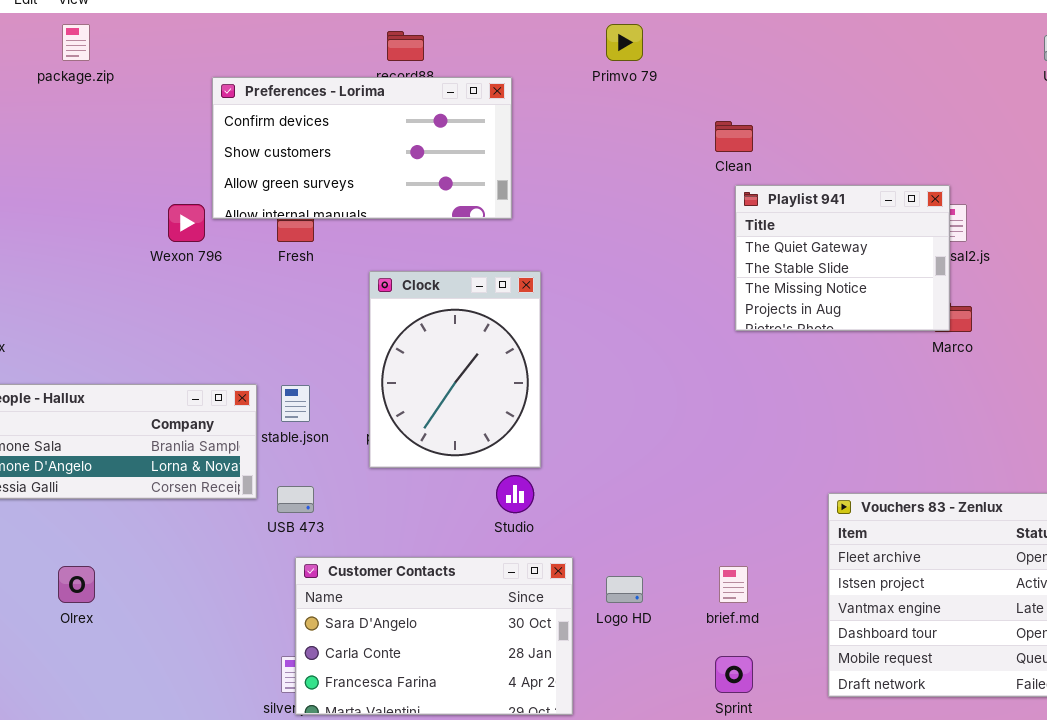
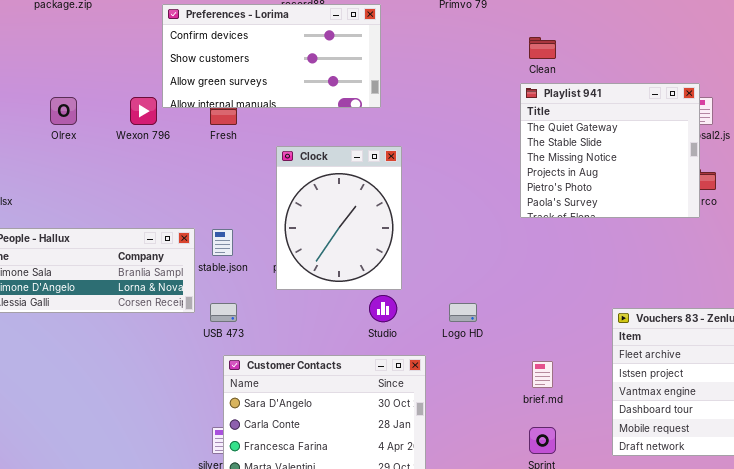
Playlist 941: [735,185,950,331] -> [520,83,700,218], resized
Olrex: [58,566,95,603] -> [50,97,77,125], moved
Logo HD: [606,576,643,603] -> [449,303,477,322], moved

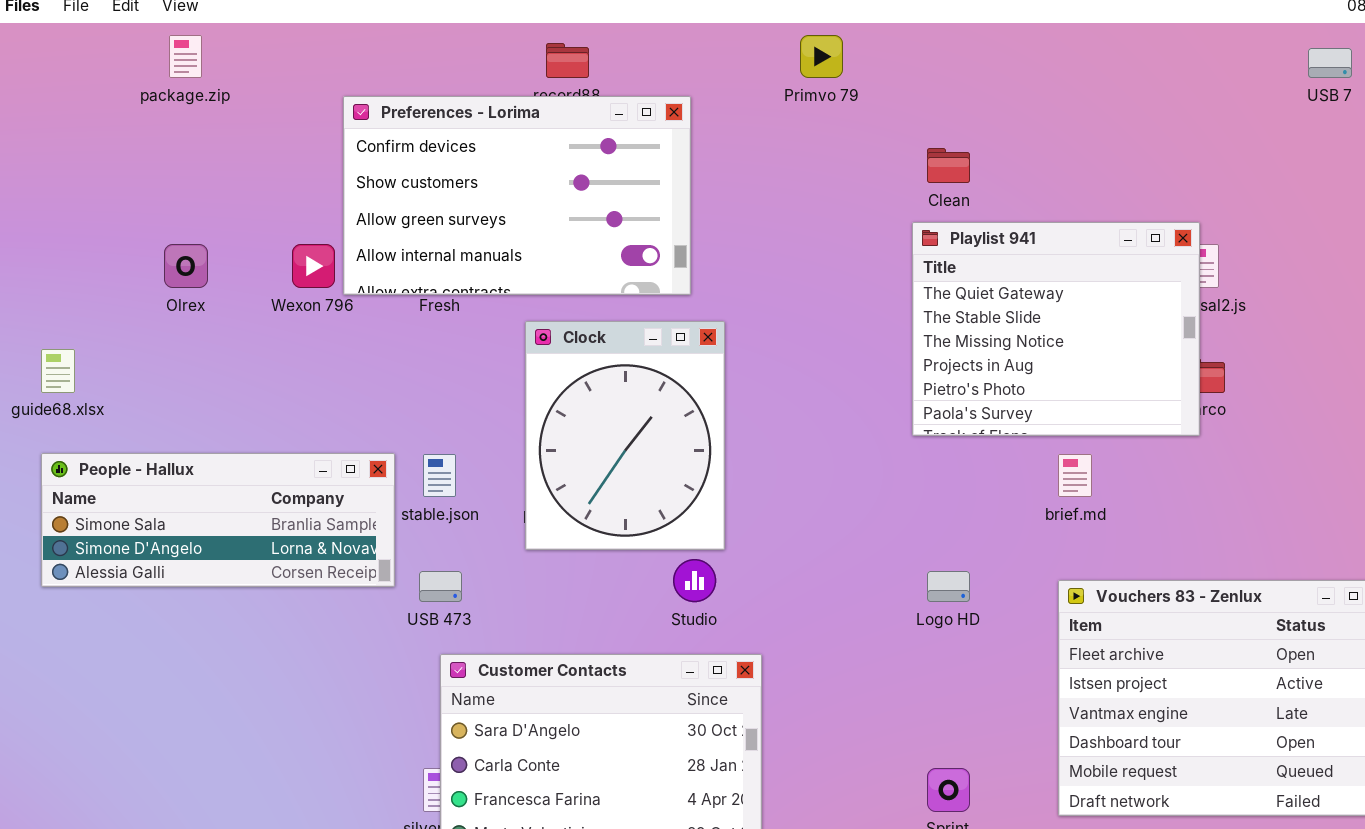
Preferences - Lorima: [162,4,381,108] -> [343,96,691,295], resized
Logo HD: [449,303,477,322] -> [927,571,970,602], moved
brief.md: [532,361,553,388] -> [1058,454,1092,497], moved

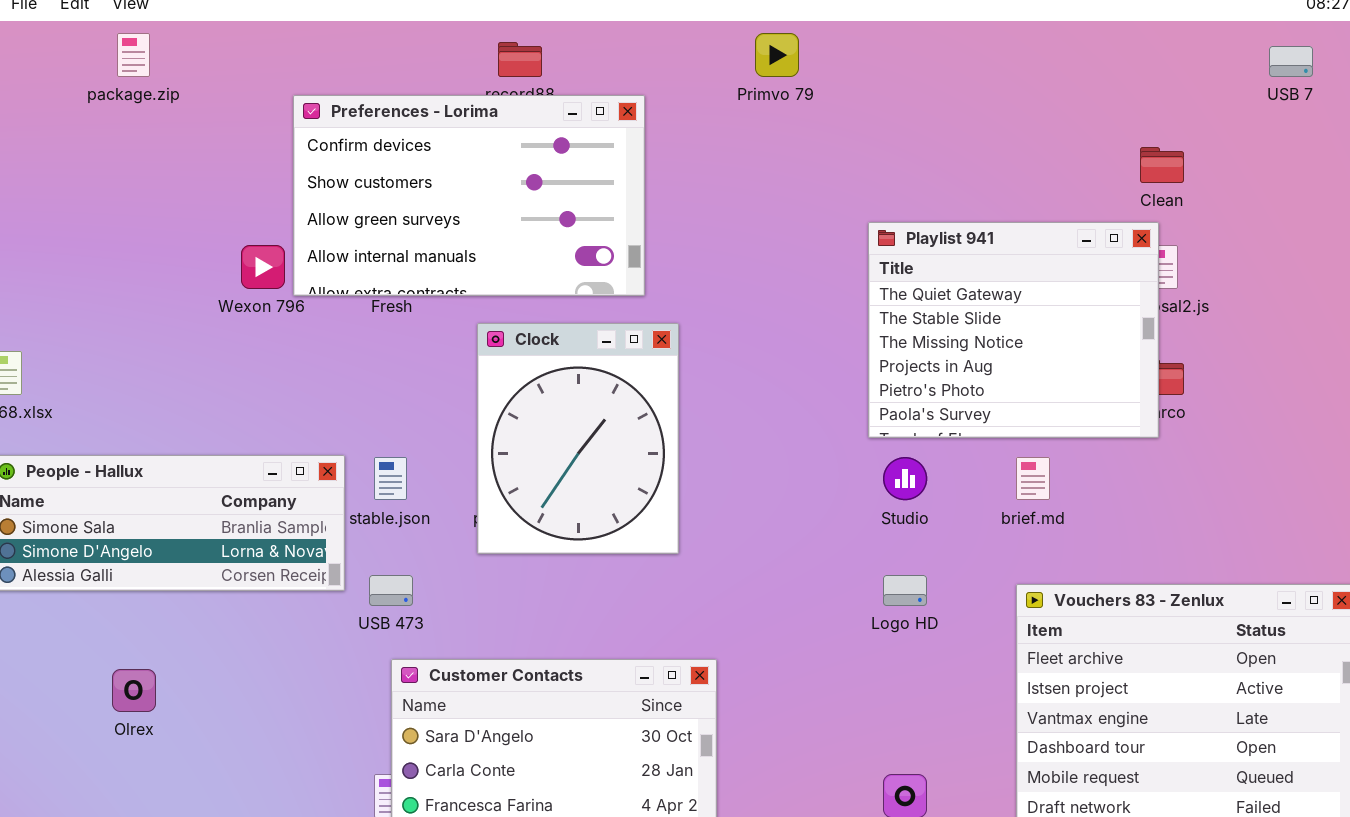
Clean: [927,148,970,183] -> [1140,147,1184,183], moved
Olrex: [164,244,208,288] -> [112,669,156,712], moved
Studio: [673,559,716,602] -> [883,457,927,500], moved

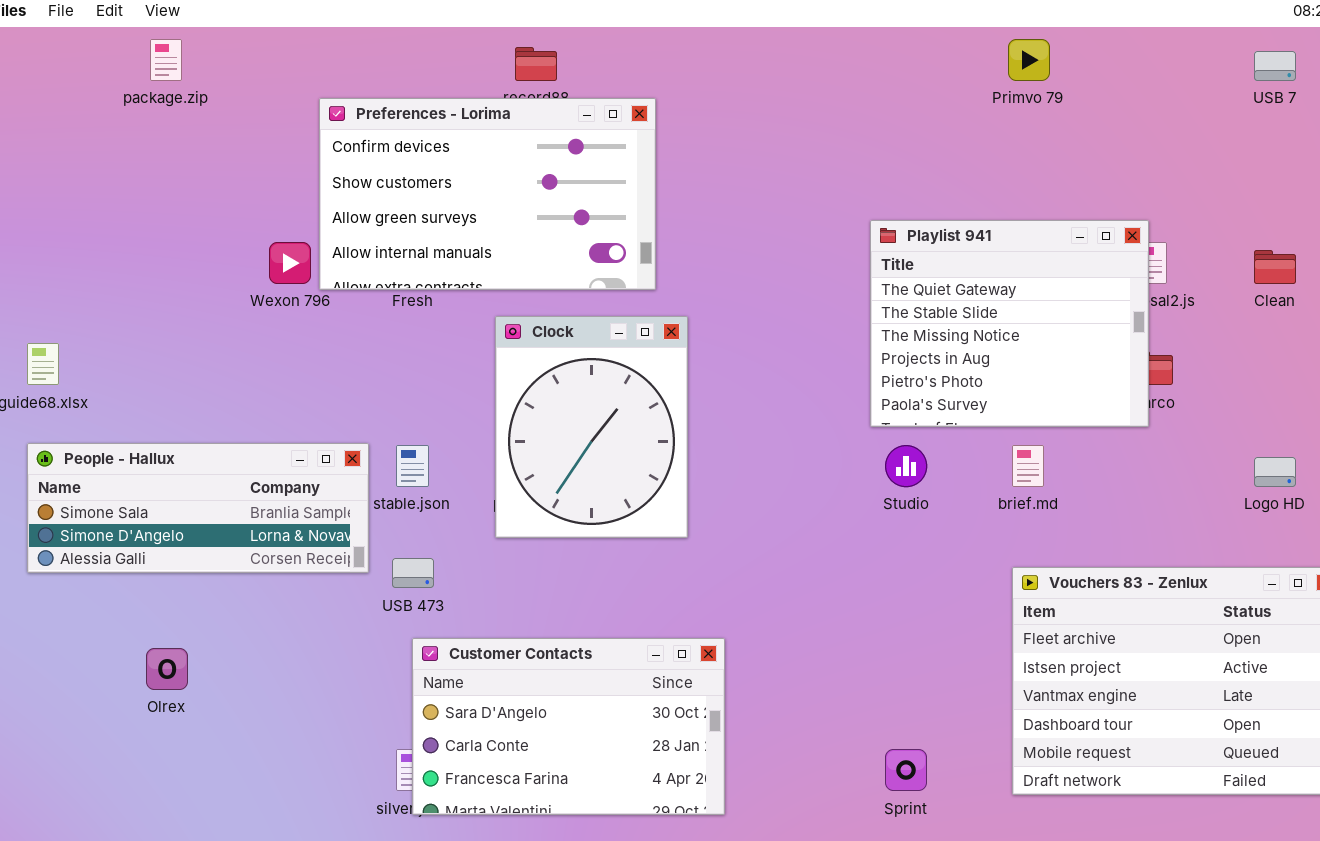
Primvo 79: [755,33,799,77] -> [1008,39,1050,81], moved
Clean: [1140,147,1184,183] -> [1254,250,1296,284], moved
Logo HD: [883,575,927,606] -> [1254,457,1296,487], moved

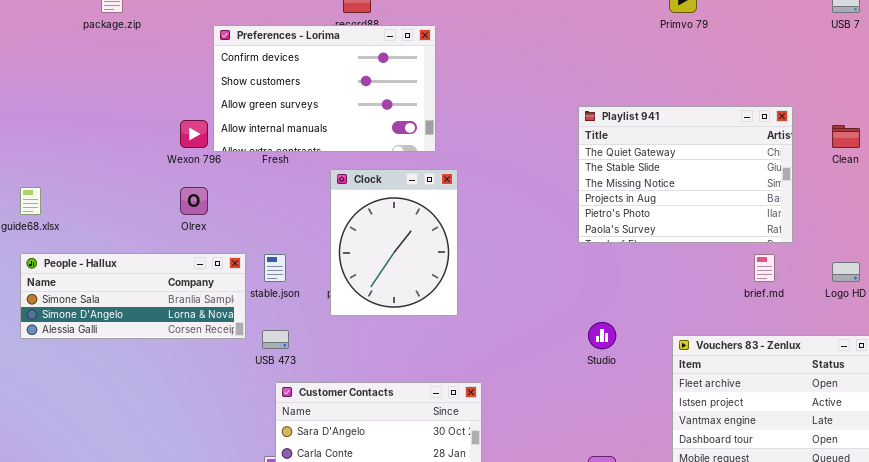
Playlist 941: [870,220,1149,427] -> [578,106,793,243], resized
Studio: [885,445,927,487] -> [588,322,616,349], moved
brief.md: [1012,445,1044,487] -> [754,254,775,282], moved
Olrex: [146,648,188,690] -> [180,187,208,215], moved

